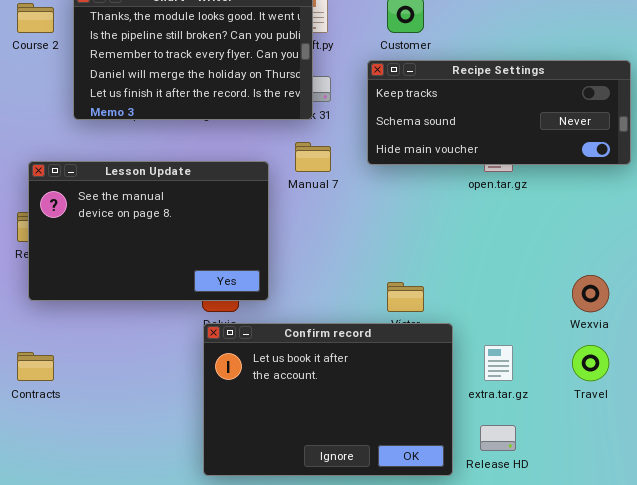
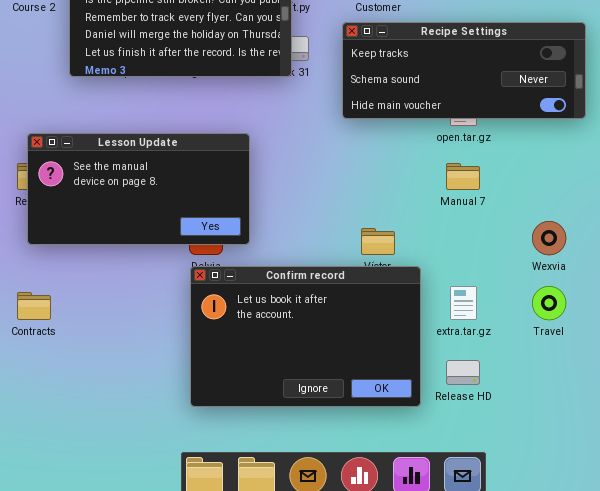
Manual 7: [295,142,331,172] -> [446,163,480,190], moved
Lesson Update: [28,161,269,301] -> [27,133,250,245], resized

